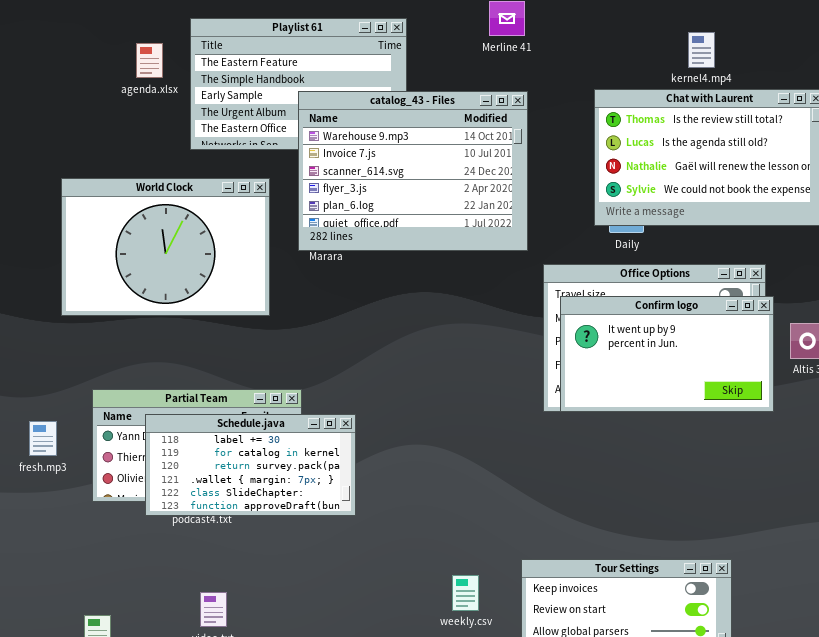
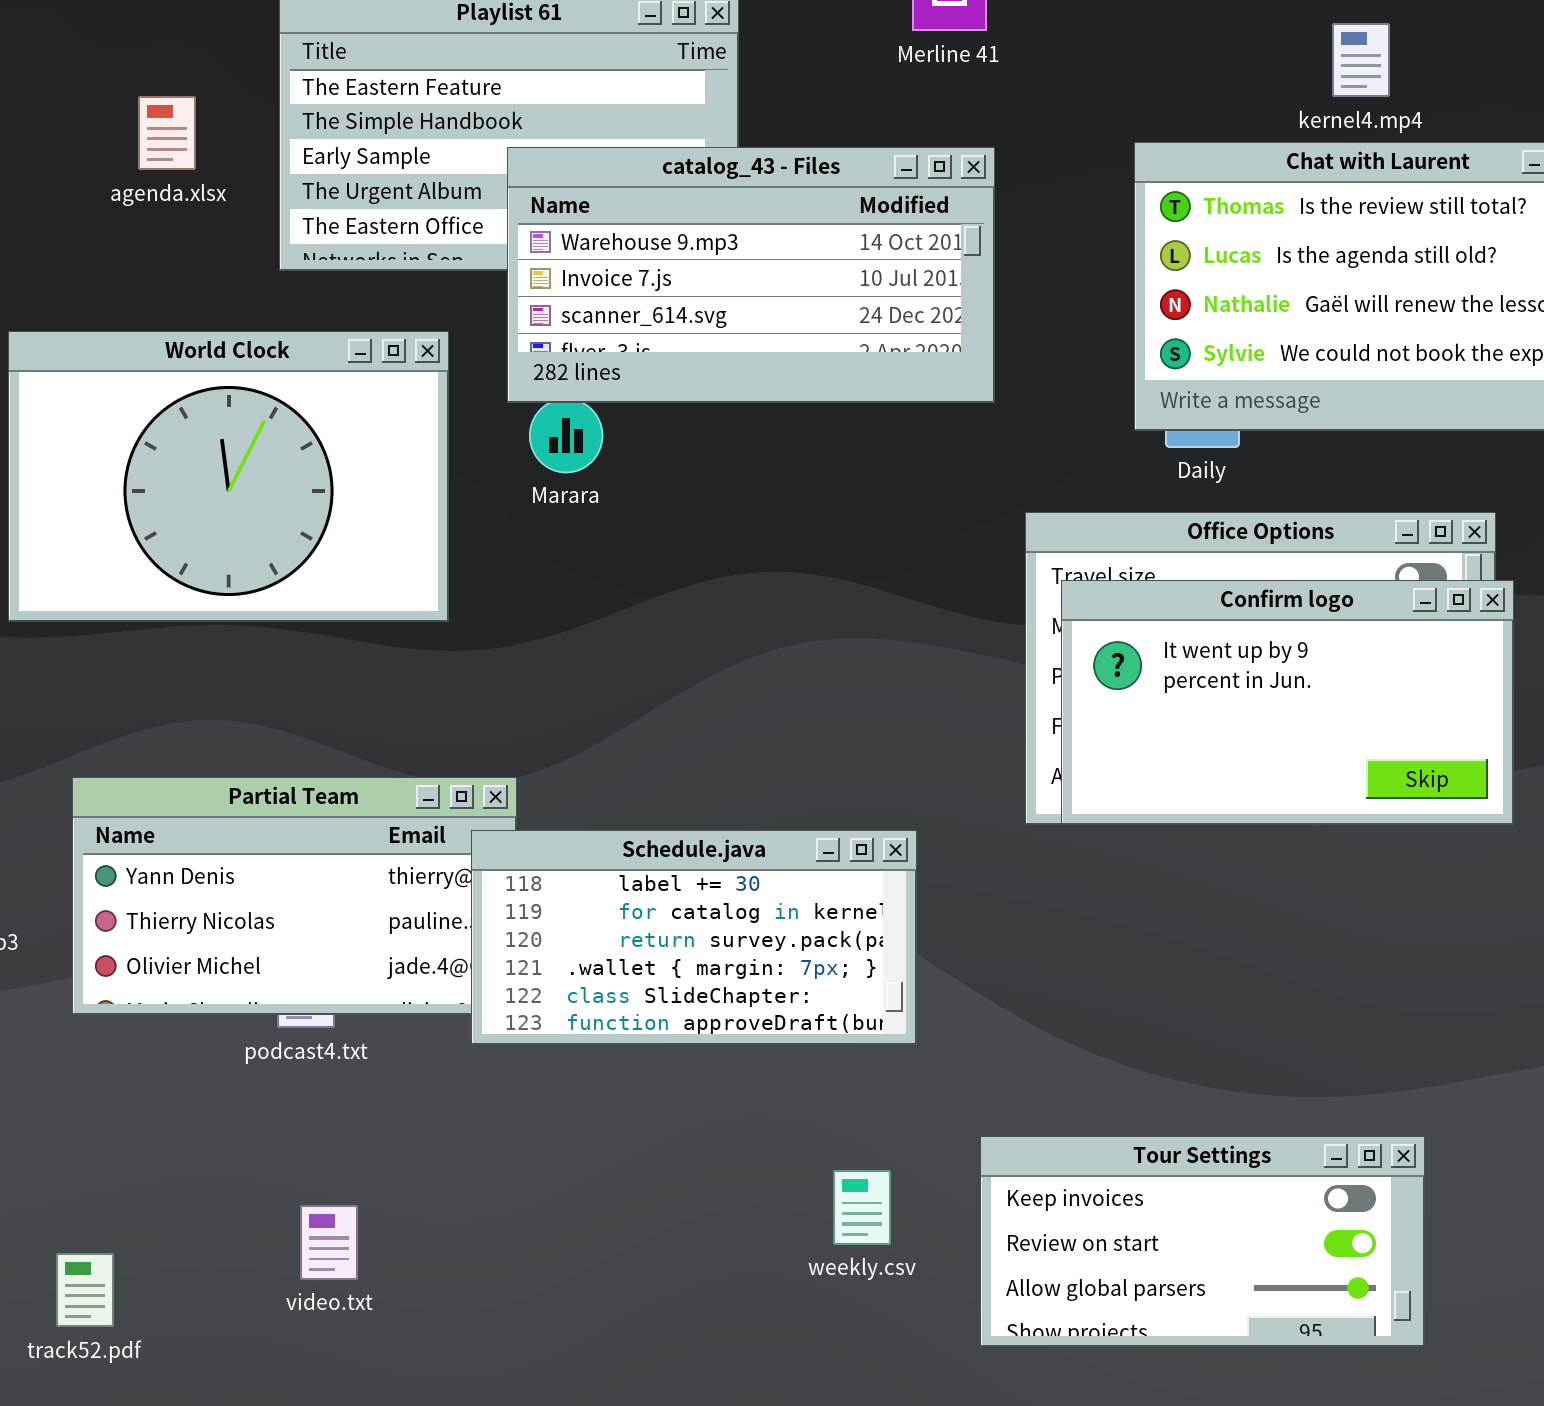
agenda.xlsx: [136,43,163,78] -> [138,96,196,170], moved
catalog_43 - Files: [298,91,528,251] -> [507,147,995,403], resized
Schedule.java: [145,414,356,516] -> [471,830,917,1045], moved

